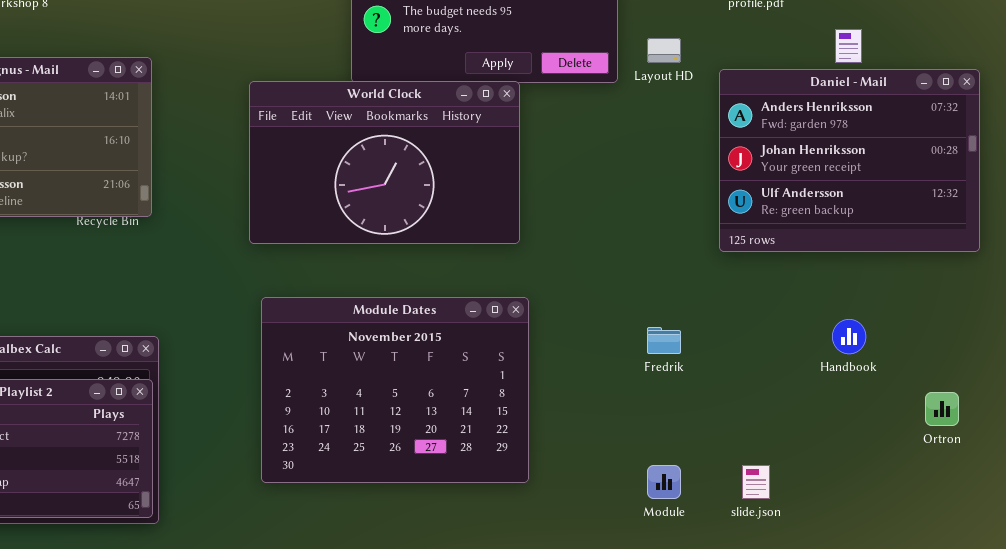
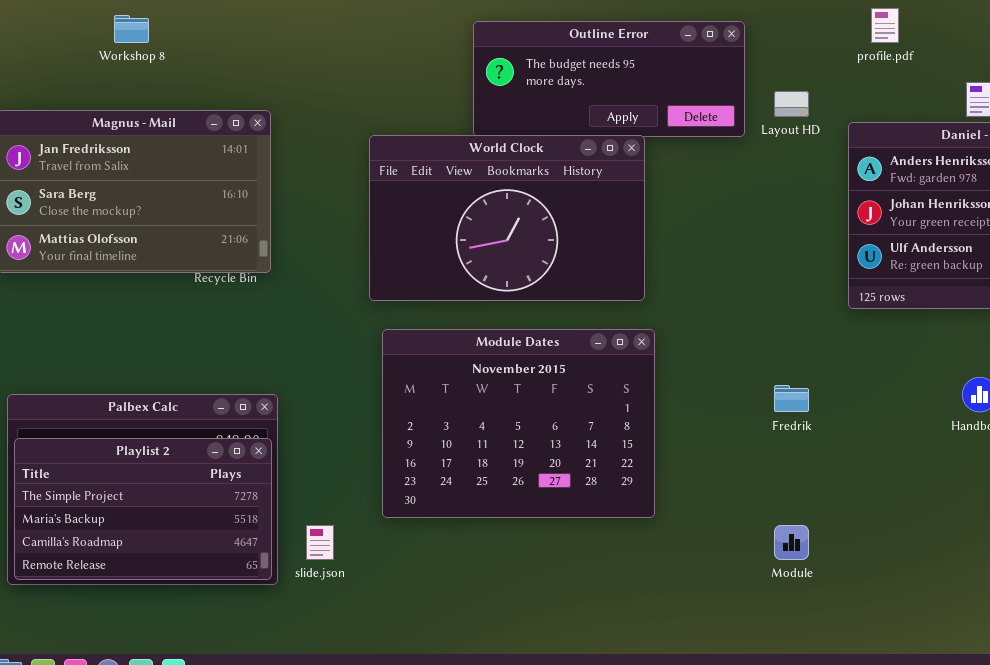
Module Dates: [261,297,529,483] -> [382,329,655,518], moved
slide.json: [742,465,770,499] -> [306,525,334,560], moved

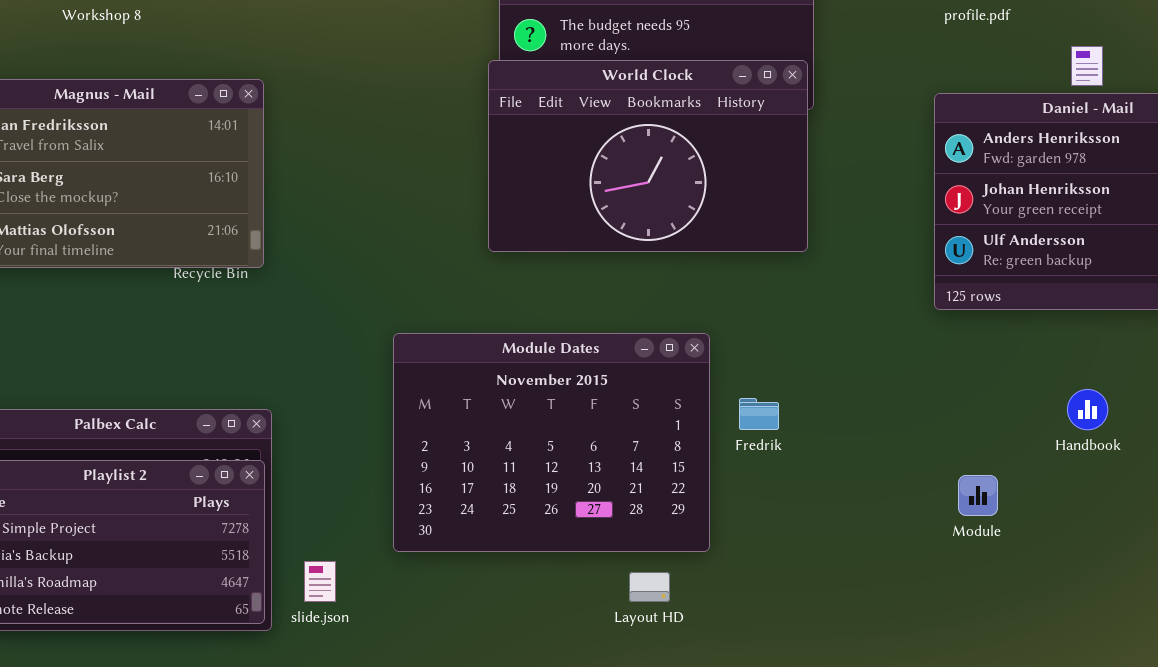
Layout HD: [774,91,809,117] -> [629,572,670,602], moved
World Clock: [369,135,645,301] -> [488,60,808,252], moved
Fredrik: [774,385,809,412] -> [739,398,779,430], moved
Module: [774,525,809,560] -> [958,475,998,516], moved

